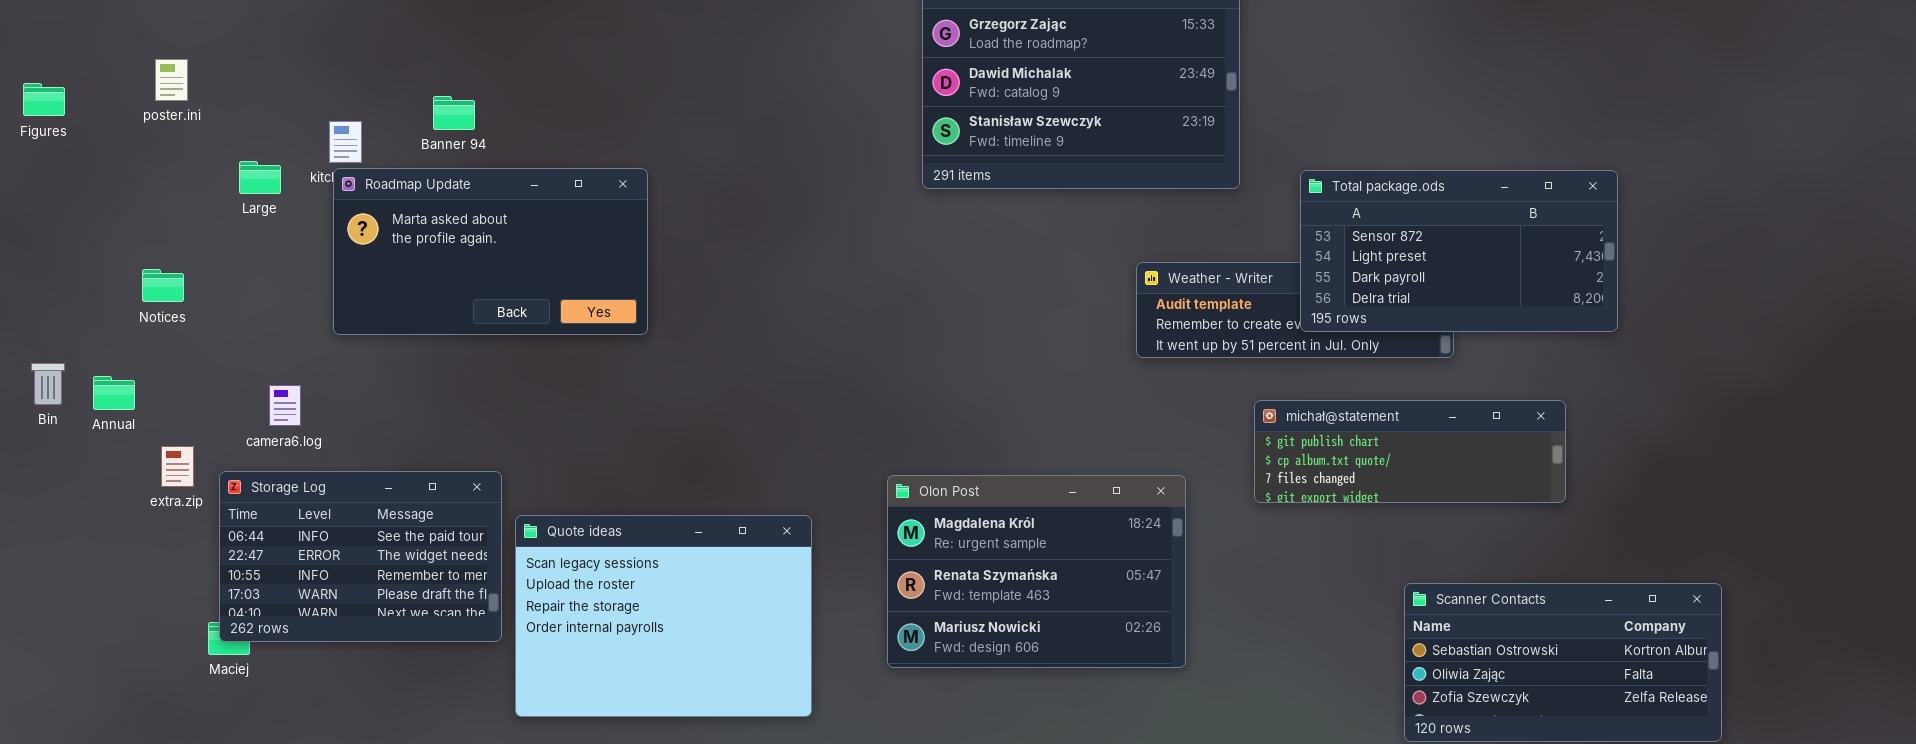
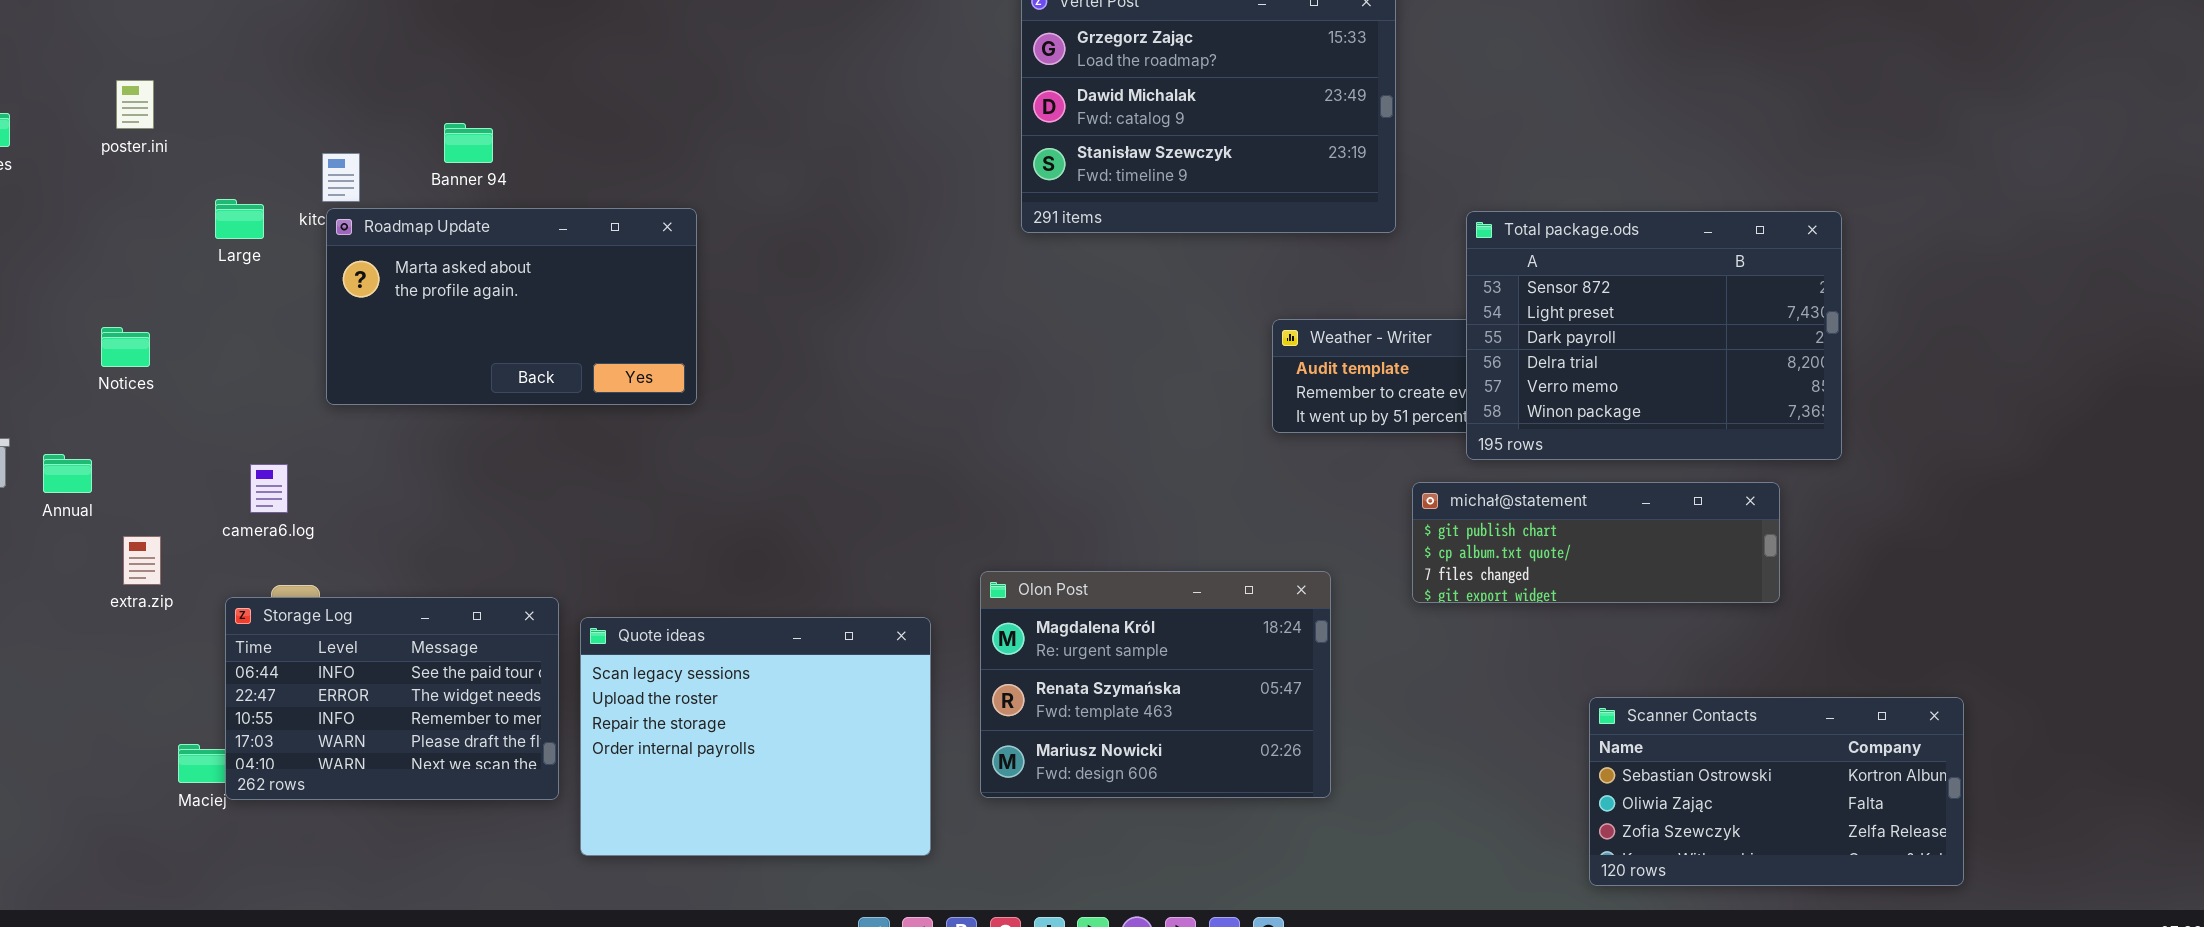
Total package.ods: [1300,170,1618,332] -> [1466,211,1842,460], resized
Storage Log: [219,471,502,642] -> [225,597,559,800], moved
Quote ideas: [515,515,812,717] -> [580,617,931,856], moved

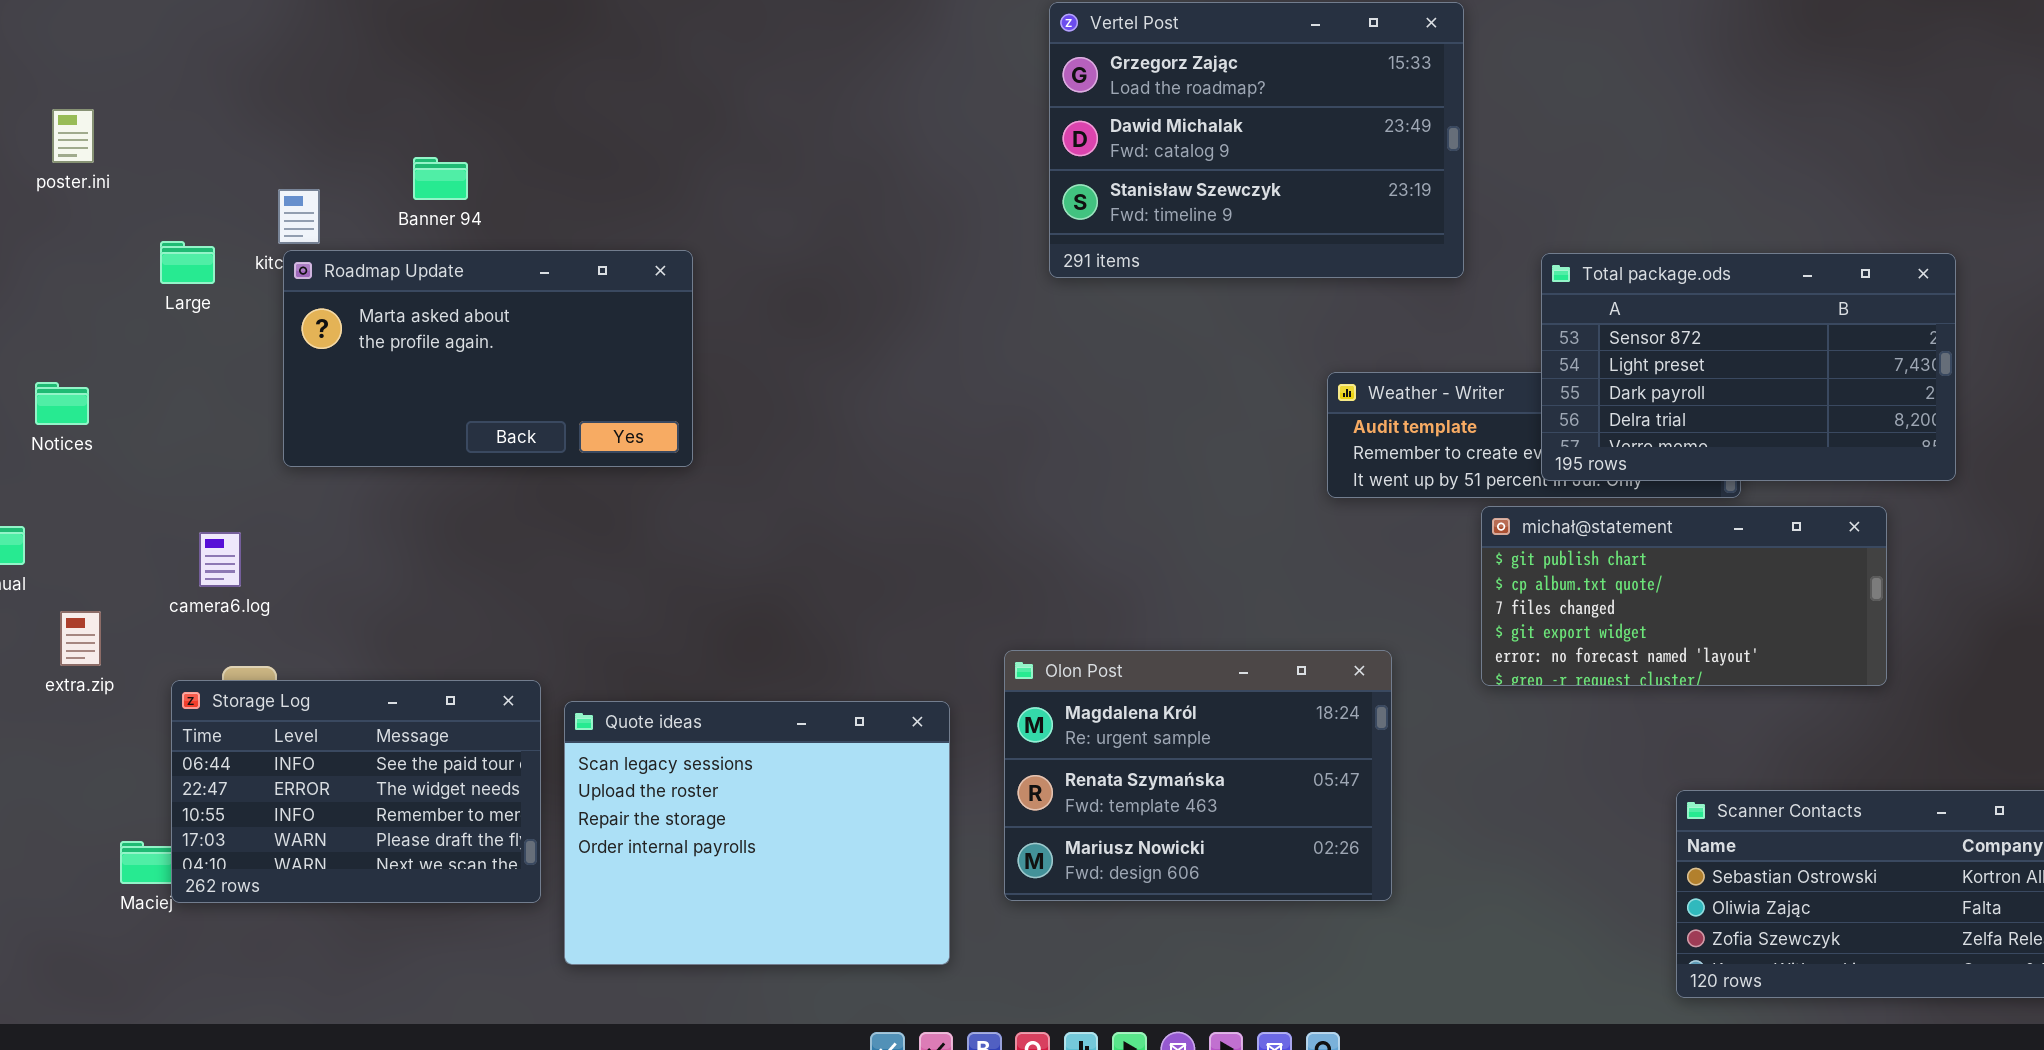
Total package.ods: [1466,211,1842,460] -> [1541,253,1956,481], resized
michał@statement: [1412,482,1780,603] -> [1481,506,1887,686], resized

